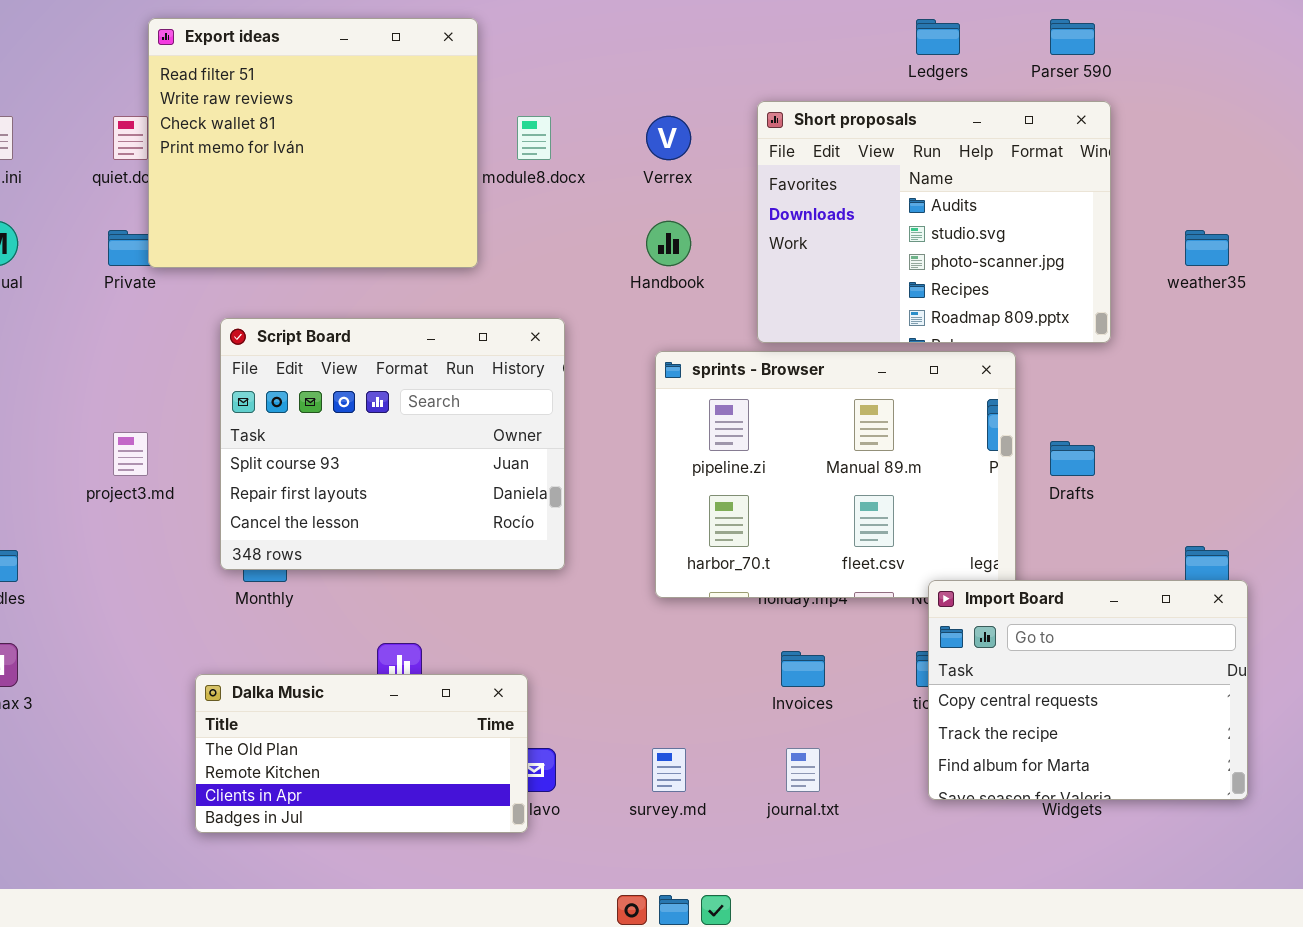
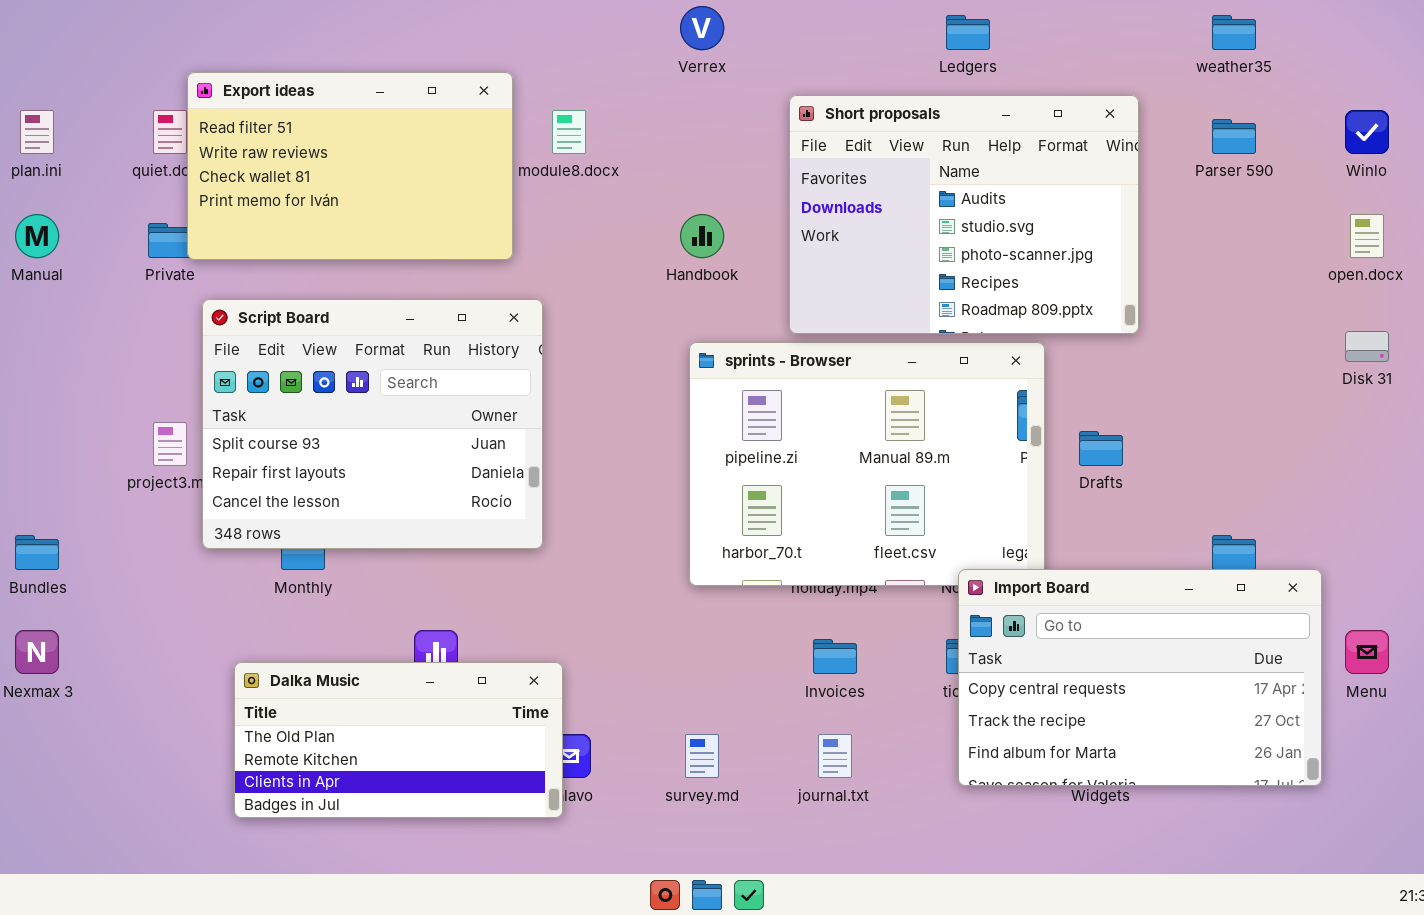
Export ideas: [148,18,478,268] -> [187,72,513,260], resized
Parser 590: [1050,19,1095,55] -> [1212,119,1256,154], moved
Verrex: [646,116,691,160] -> [680,6,724,50], moved
weather35: [1185,230,1229,266] -> [1212,15,1256,50], moved
Script Board: [220,318,565,570] -> [202,299,543,549], moved
Import Board: [928,580,1248,800] -> [958,569,1322,786], resized

